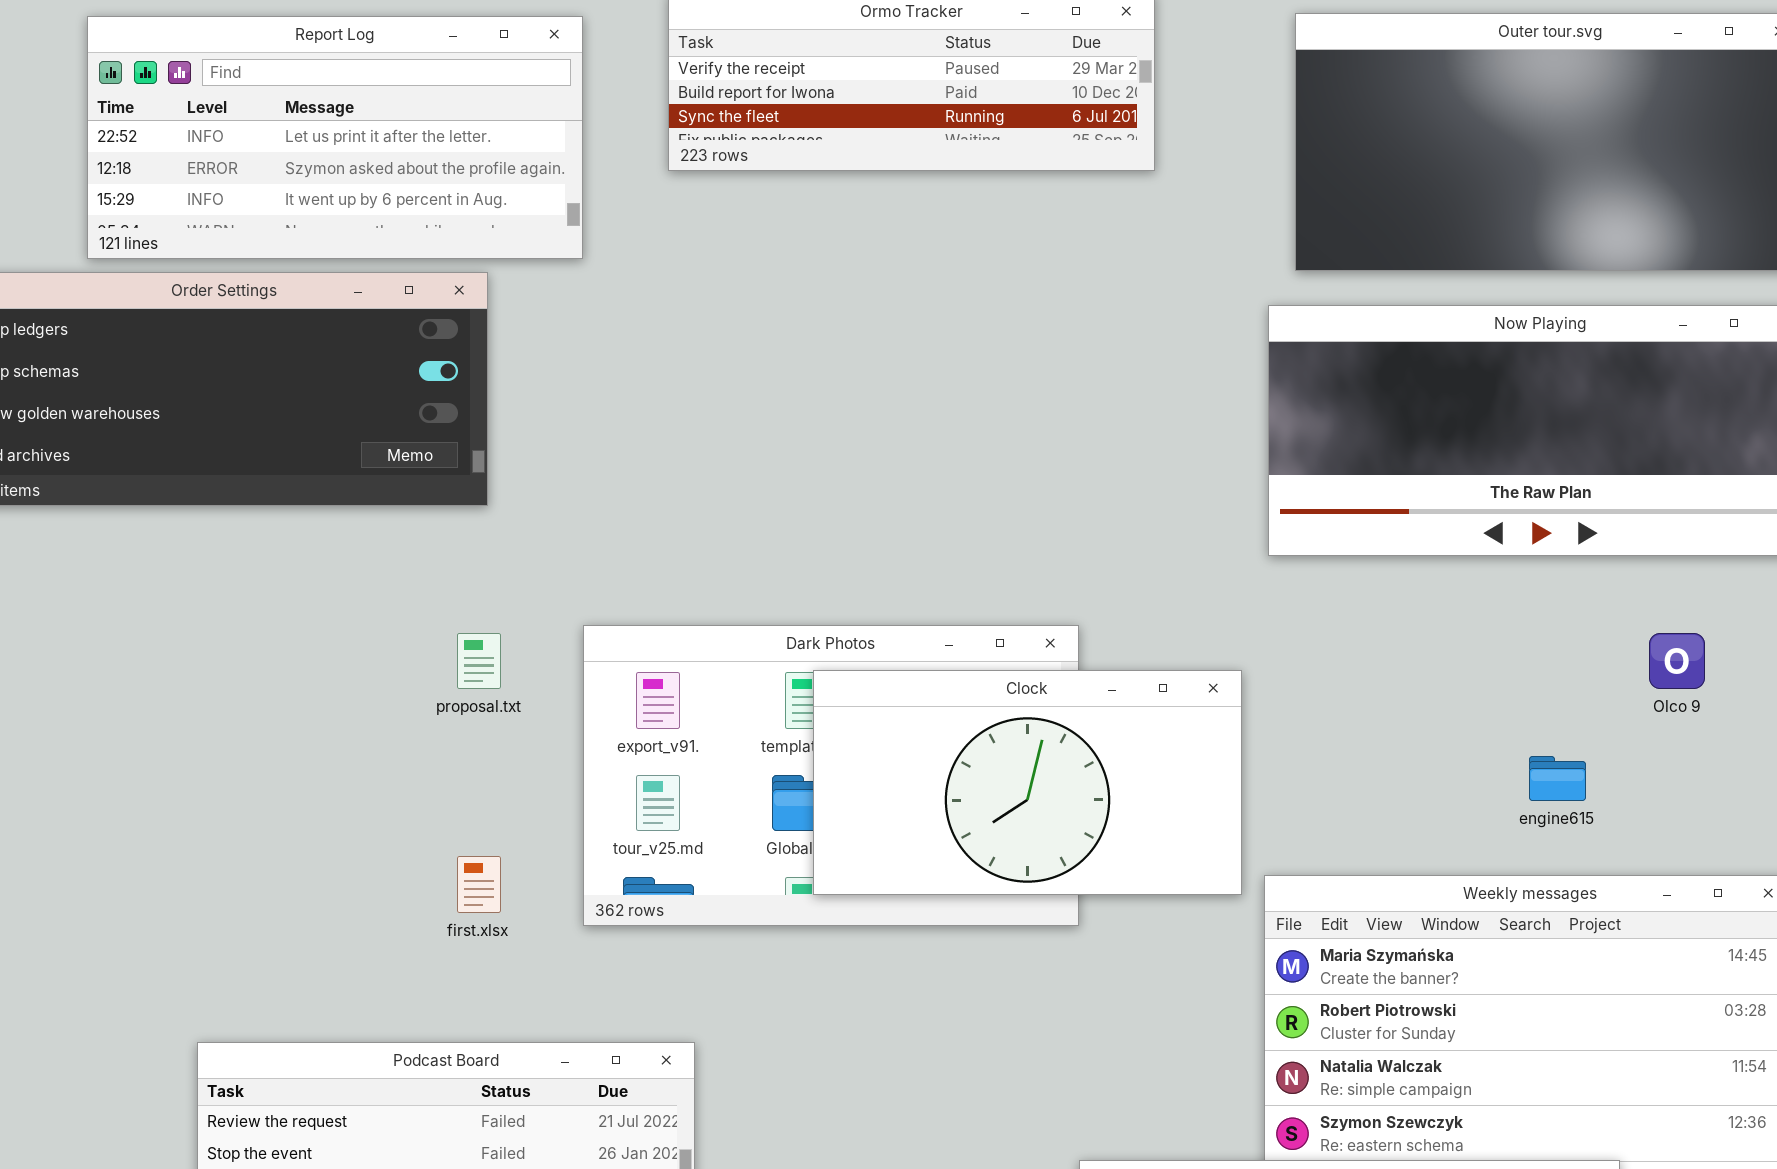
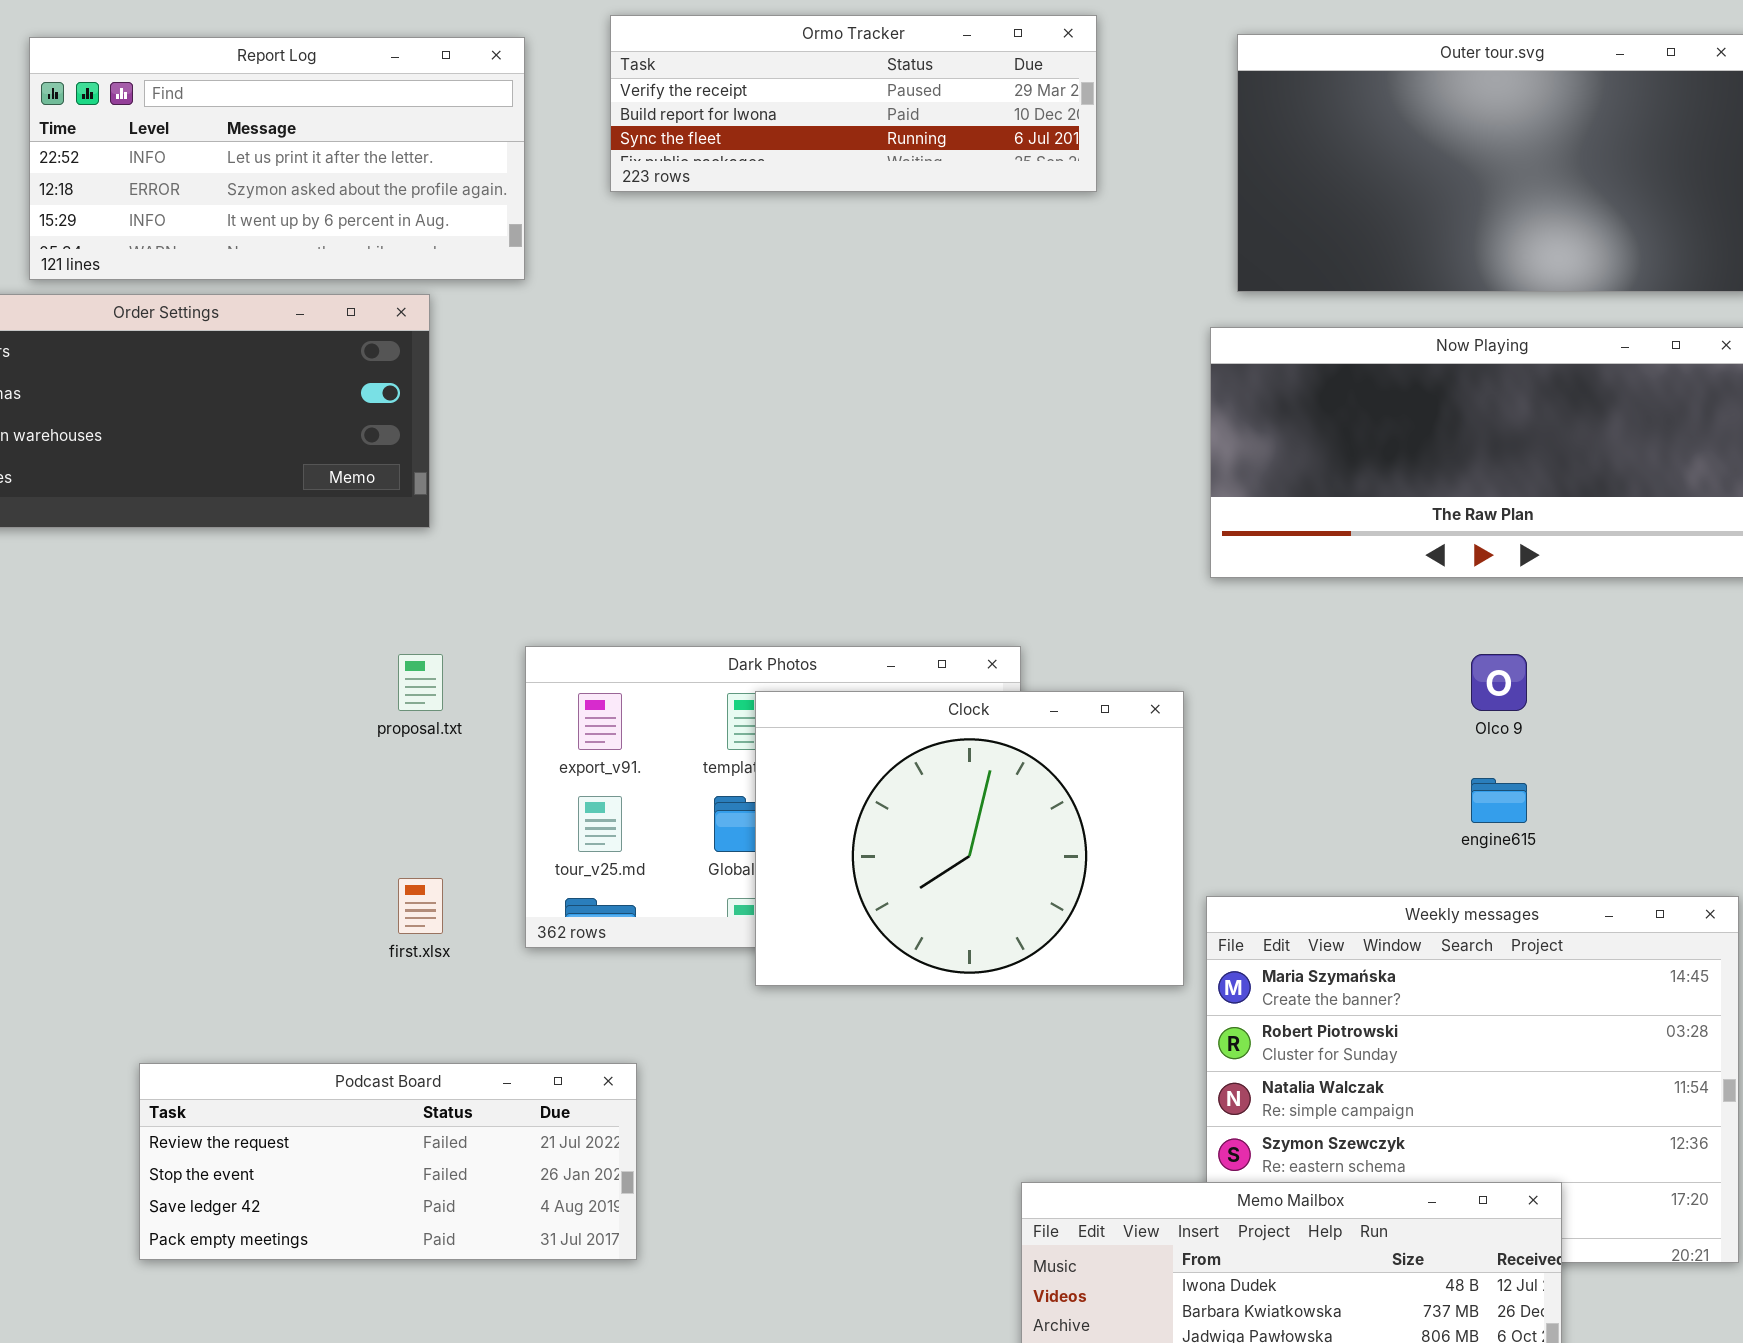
Olco 9: [1649,633,1705,689] -> [1471,654,1527,711], moved
Clock: [813,670,1242,895] -> [755,691,1184,986], resized

